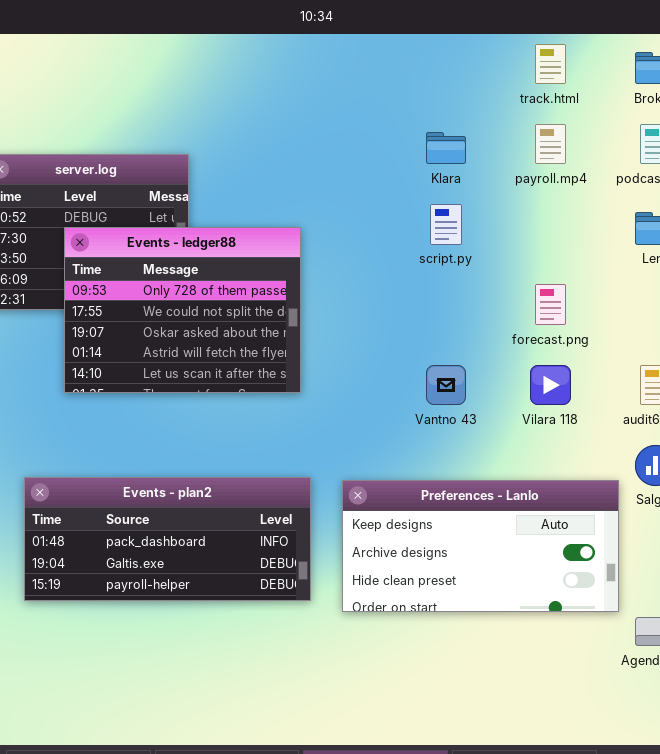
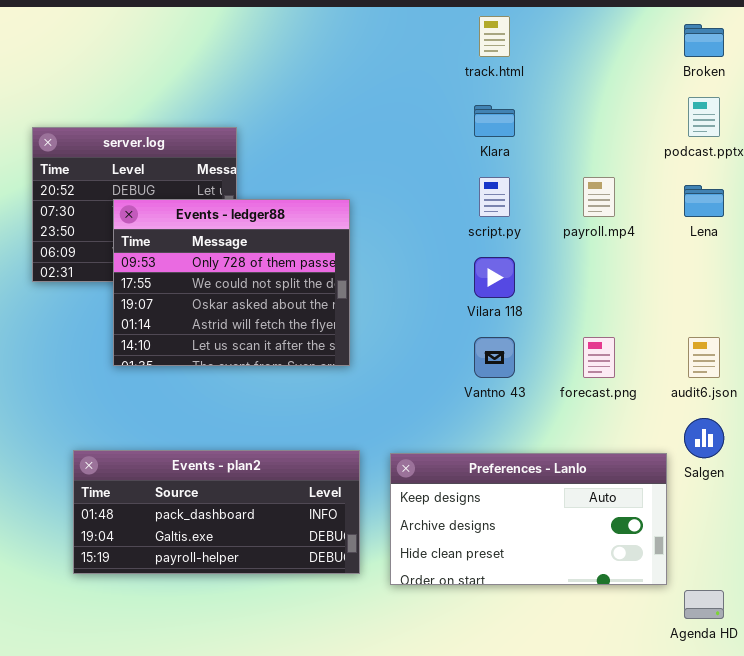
track.html: [535,44,566,84] -> [479,16,510,57], moved
payroll.mp4: [535,124,566,164] -> [583,177,615,217], moved
forecast.png: [535,284,566,325] -> [583,337,615,378], moved
Vilara 118: [530,365,571,405] -> [474,257,515,298], moved

